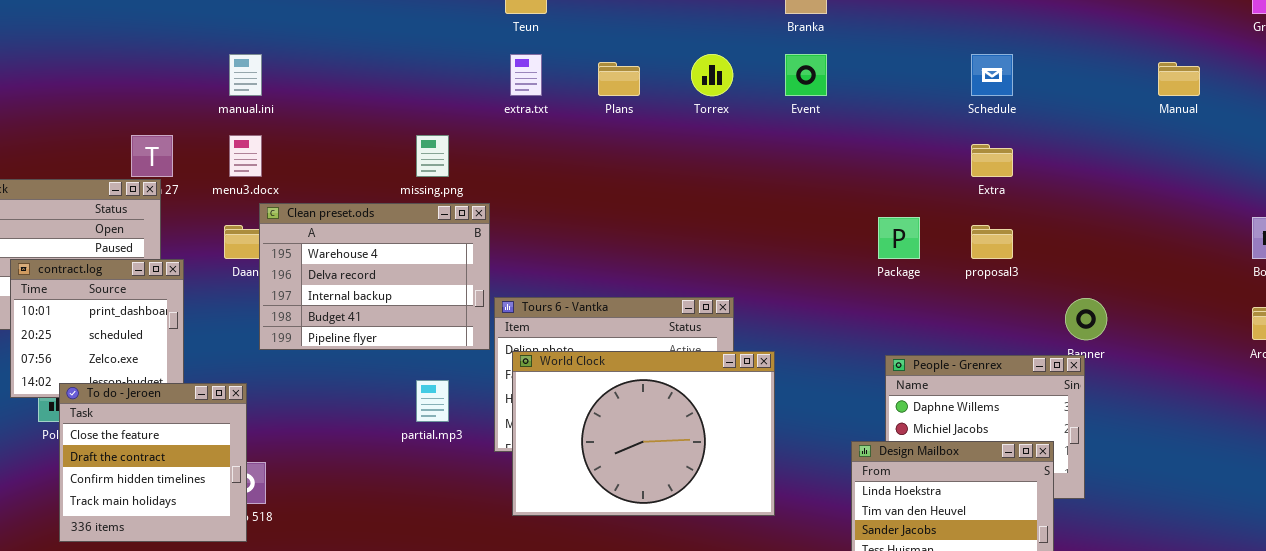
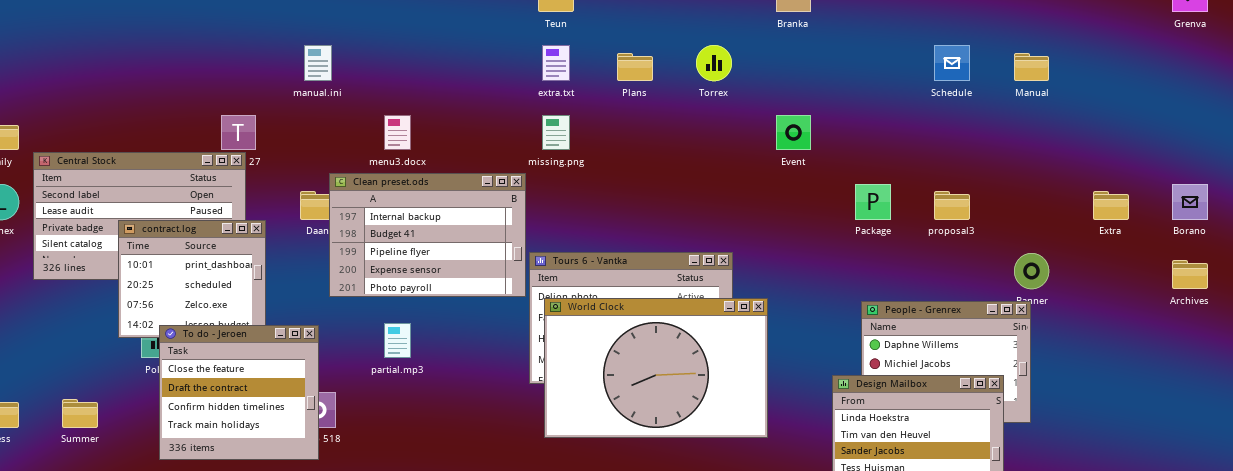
Event: [785,54,827,96] -> [776,115,811,150], moved
Manual: [1158,62,1200,96] -> [1014,53,1049,81], moved
menu3.docx: [229,135,262,177] -> [384,115,411,150], moved
missing.png: [416,135,449,177] -> [542,115,570,150], moved
Extra: [971,144,1013,177] -> [1093,191,1129,220], moved
Clean preset.ods: [259,203,490,350] -> [329,173,526,297], scrolled down 2 rows
partial.mp3: [416,380,449,422] -> [384,323,411,358], moved

